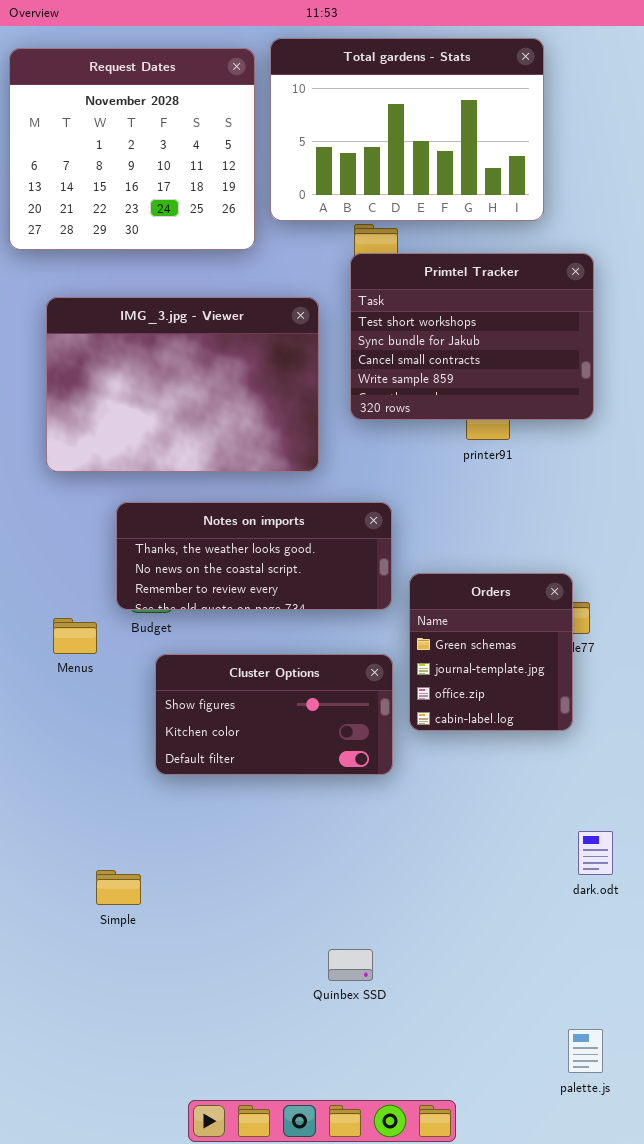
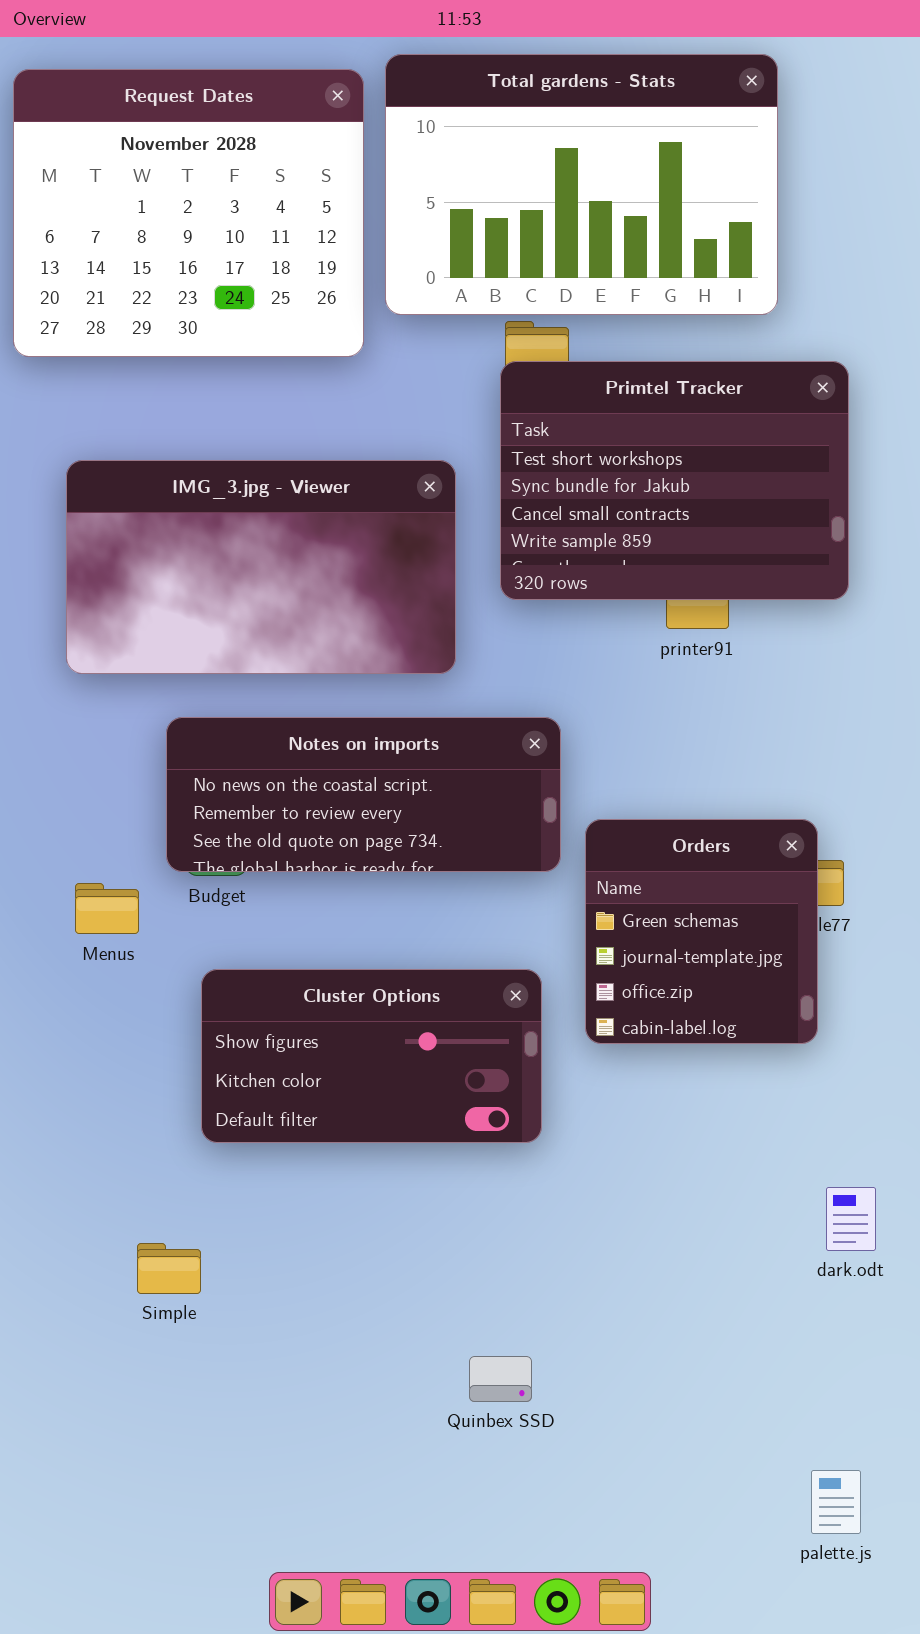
IMG_3.jpg - Viewer: [46,297,319,472] -> [66,460,456,674], resized
Notes on imports: [116,502,392,610] -> [166,717,561,872], scrolled down 1 row
Cluster Options: [155,654,393,775] -> [201,969,542,1143], moved

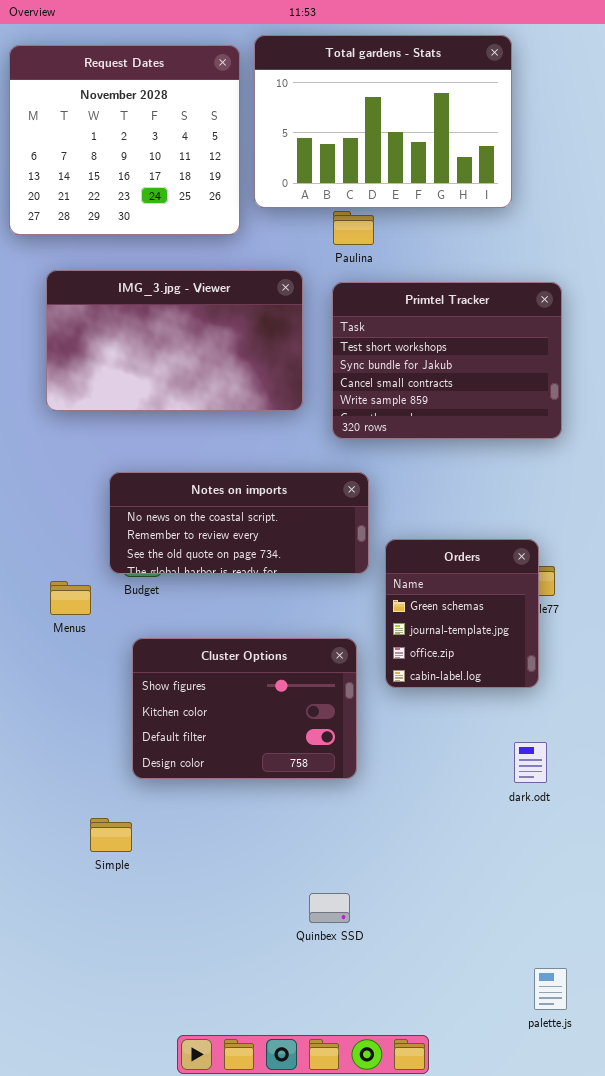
Primtel Tracker: [500,361,849,600] -> [332,282,562,439], moved
IMG_3.jpg - Viewer: [66,460,456,674] -> [46,270,303,411], moved
Cluster Options: [201,969,542,1143] -> [132,638,357,779], resized
dark.odt: [826,1187,876,1251] -> [514,742,547,783], moved

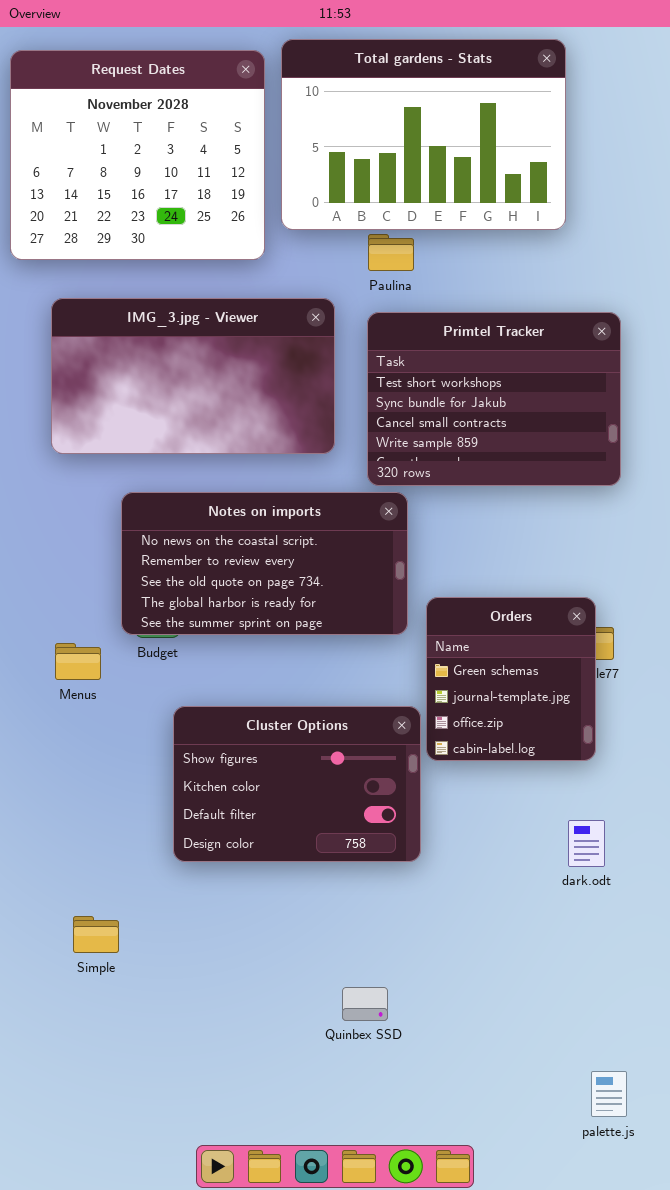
Notes on imports: [109,472,369,574] -> [121,492,408,635], resized
Cluster Options: [132,638,357,779] -> [173,706,421,862], moved
Simple: [90,818,132,852] -> [73,916,119,953], moved

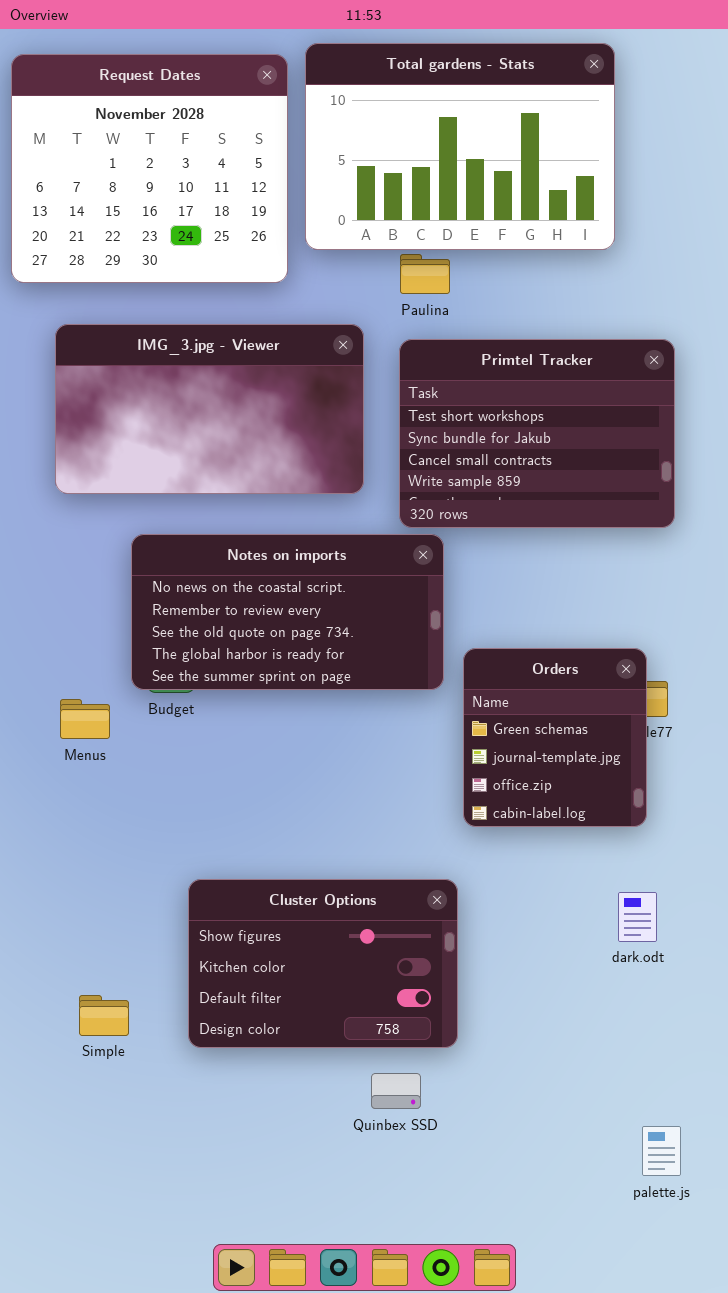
Cluster Options: [173,706,421,862] -> [188,879,458,1048], moved
palette.js: [591,1071,627,1117] -> [642,1126,681,1176], moved

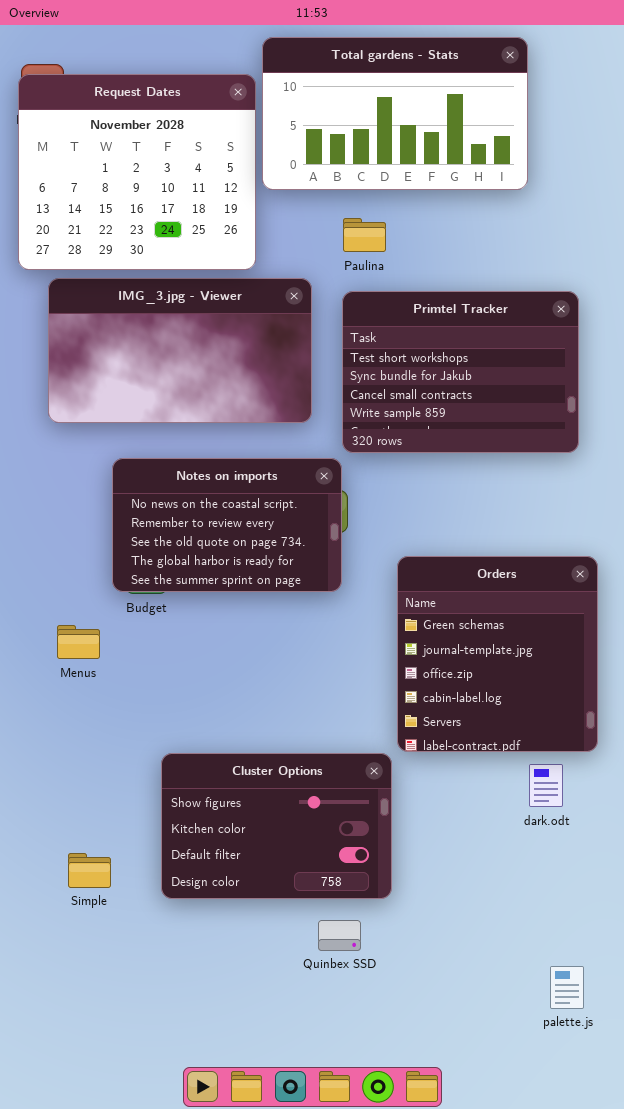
Total gardens - Stats: [305,43,615,250] -> [262,37,528,190], resized
Request Dates: [11,54,288,283] -> [18,74,256,270], moved
Notes on imports: [131,534,444,690] -> [112,458,342,592], resized
Orders: [463,648,647,827] -> [397,556,598,752], resized
Menus: [60,699,110,739] -> [57,625,100,659], moved

